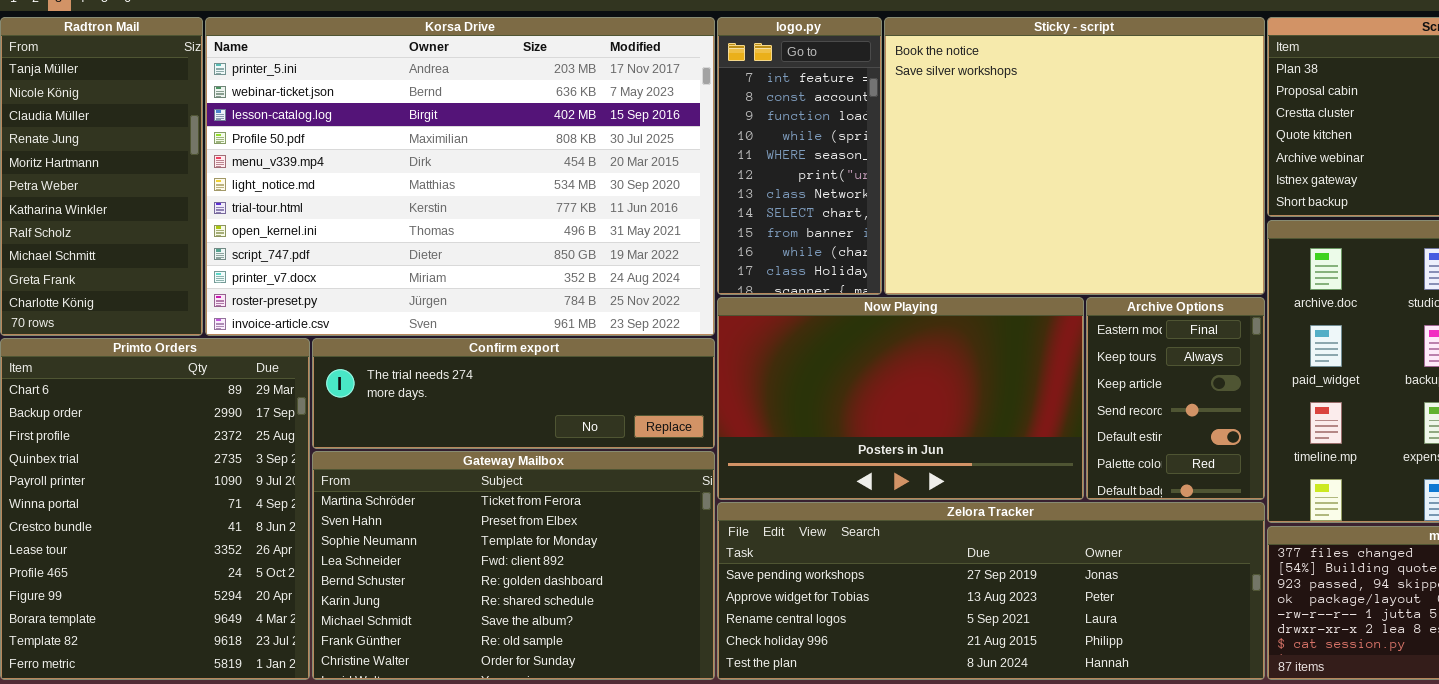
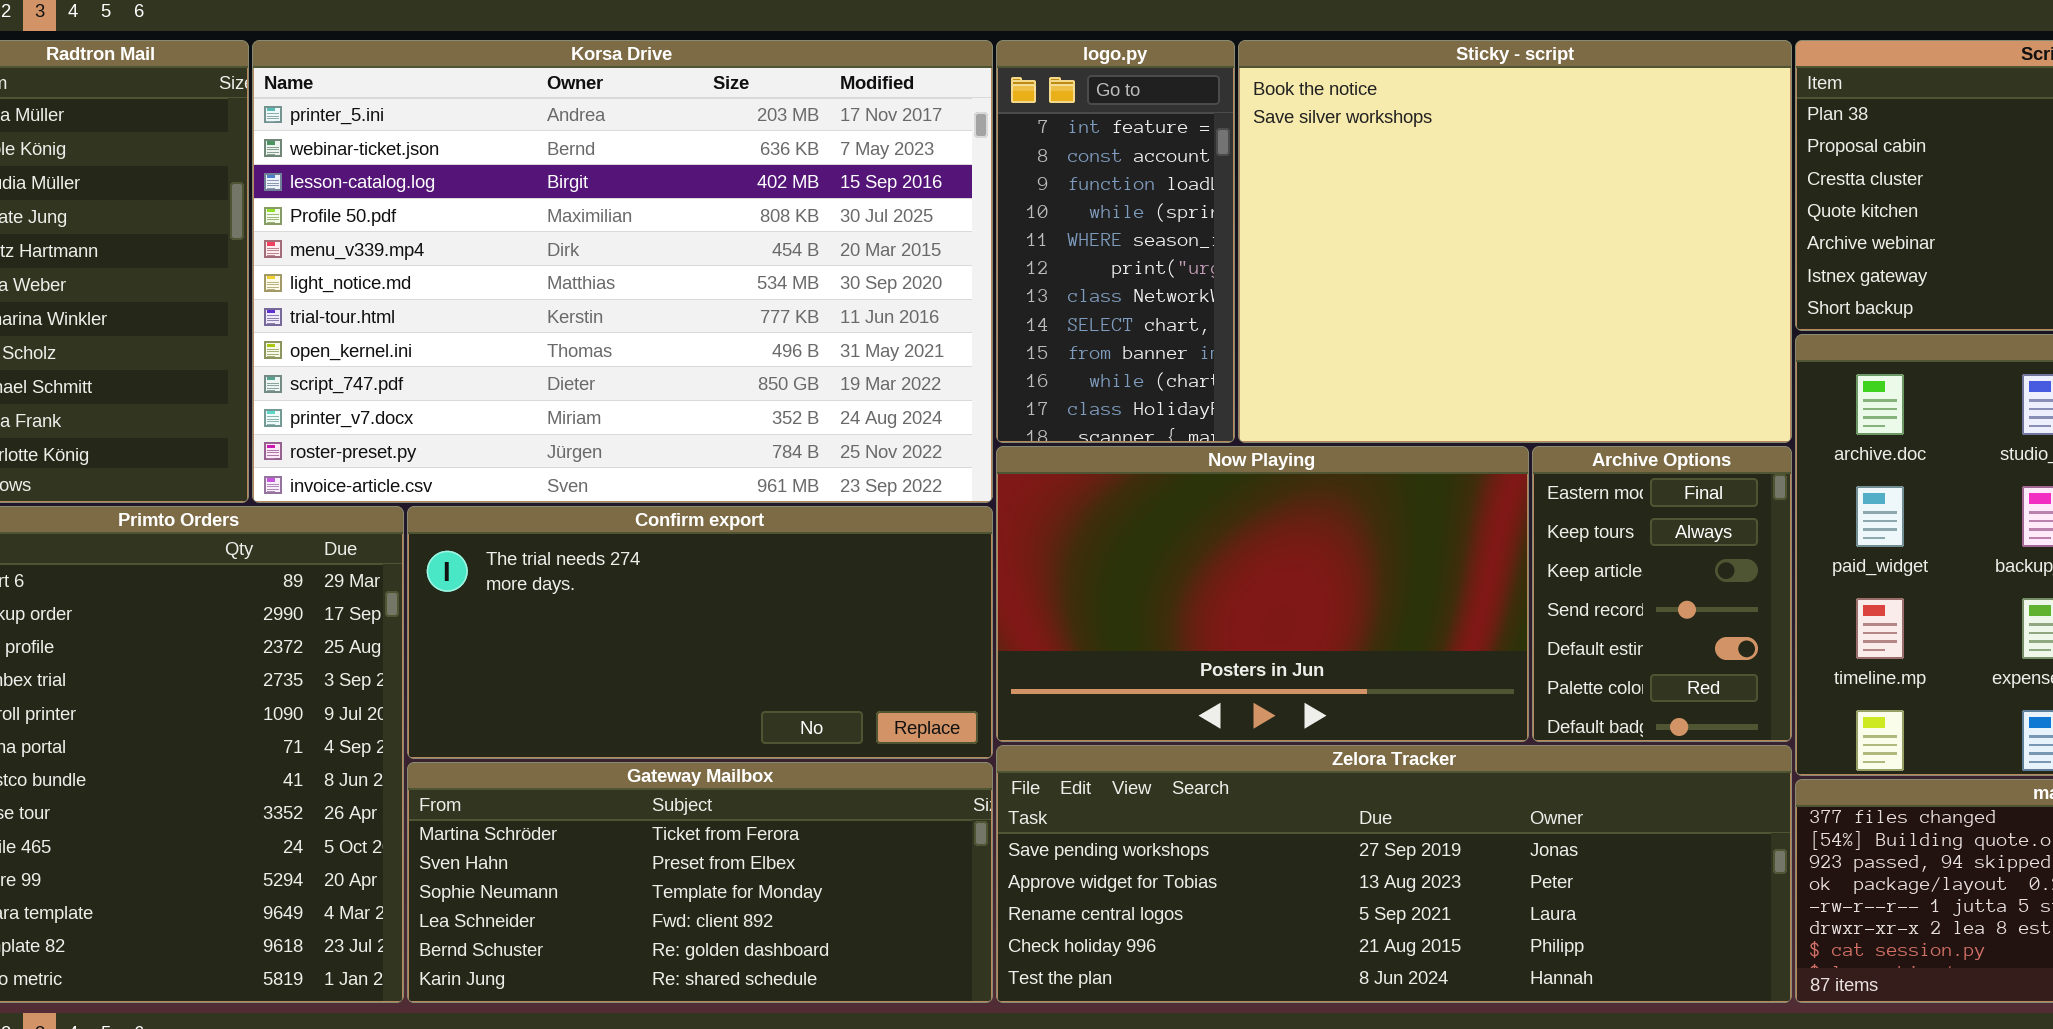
Confirm export: [312,338,715,449] -> [407,506,993,759], resized
Gateway Mailbox: [312,451,715,680] -> [407,762,993,1003], resized

